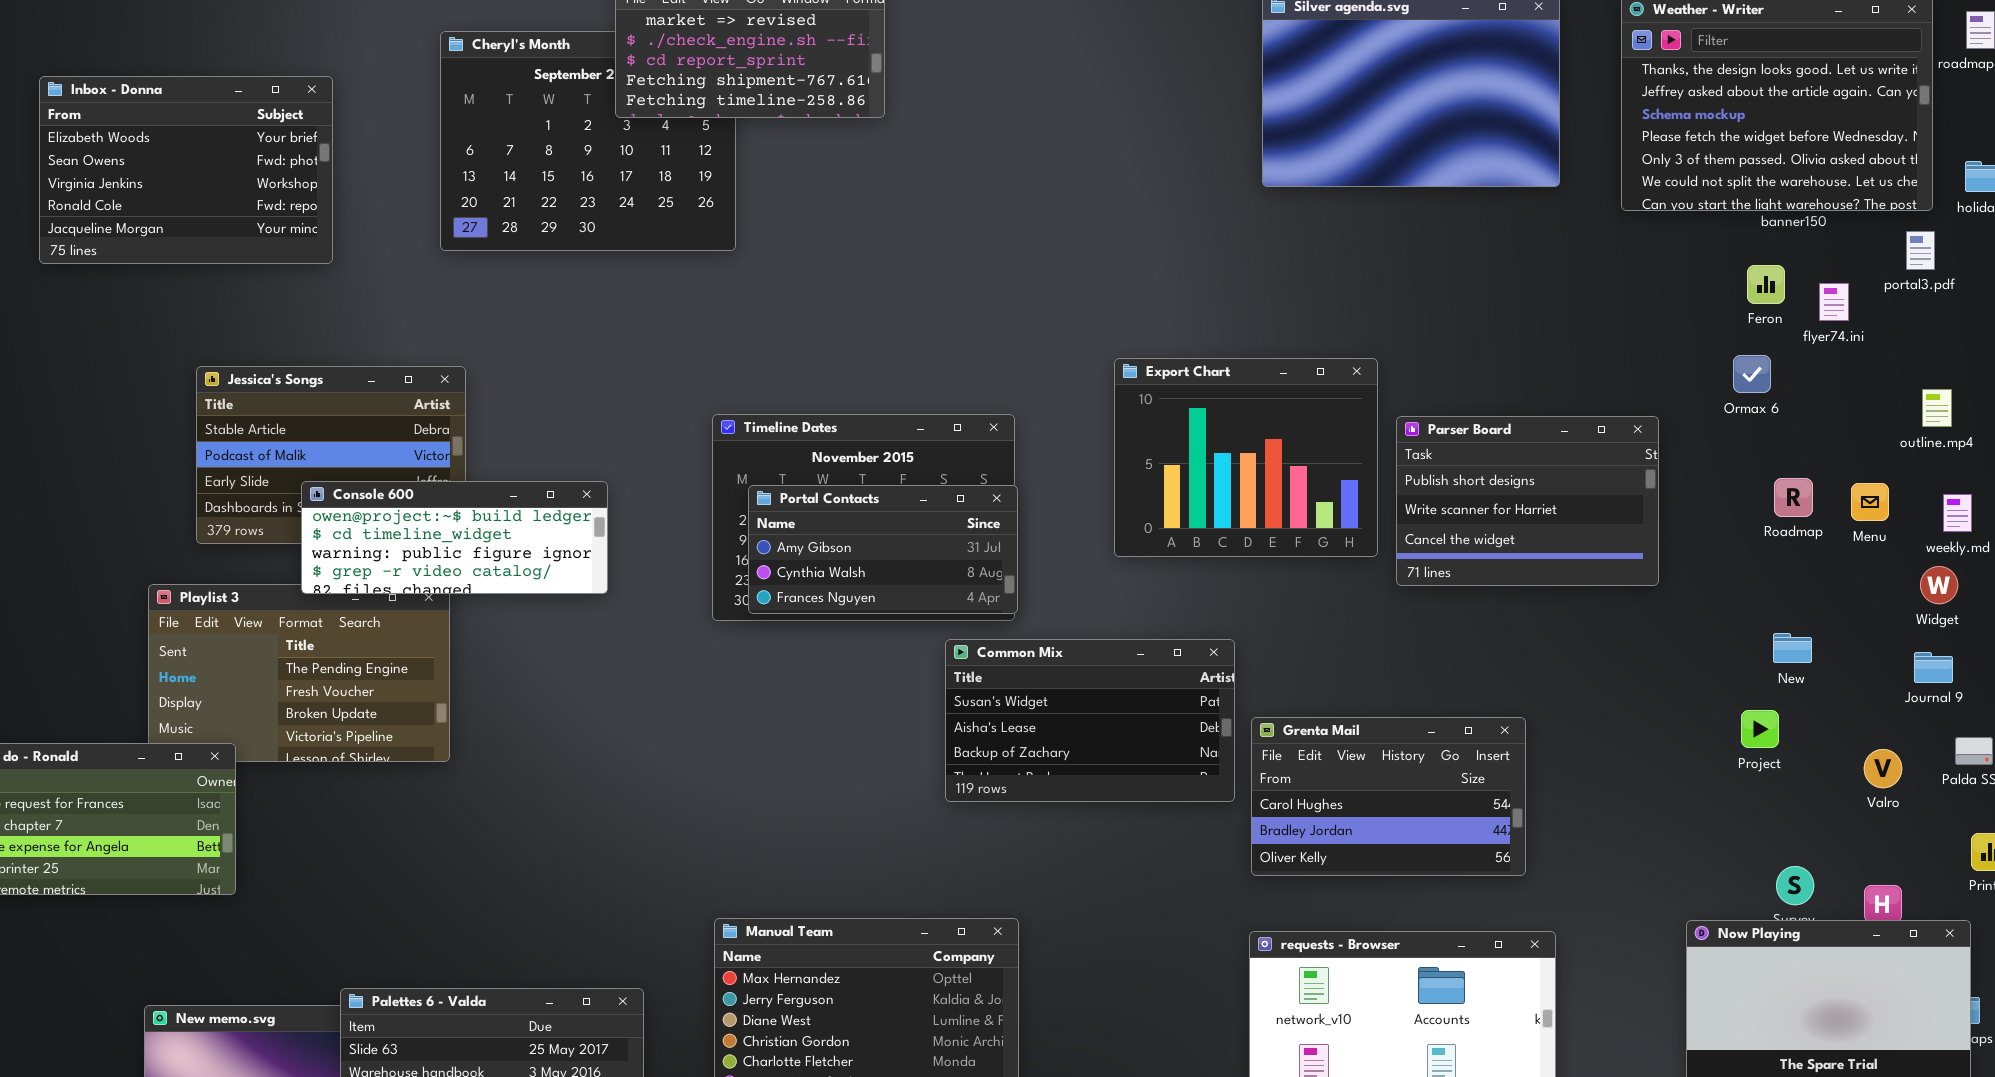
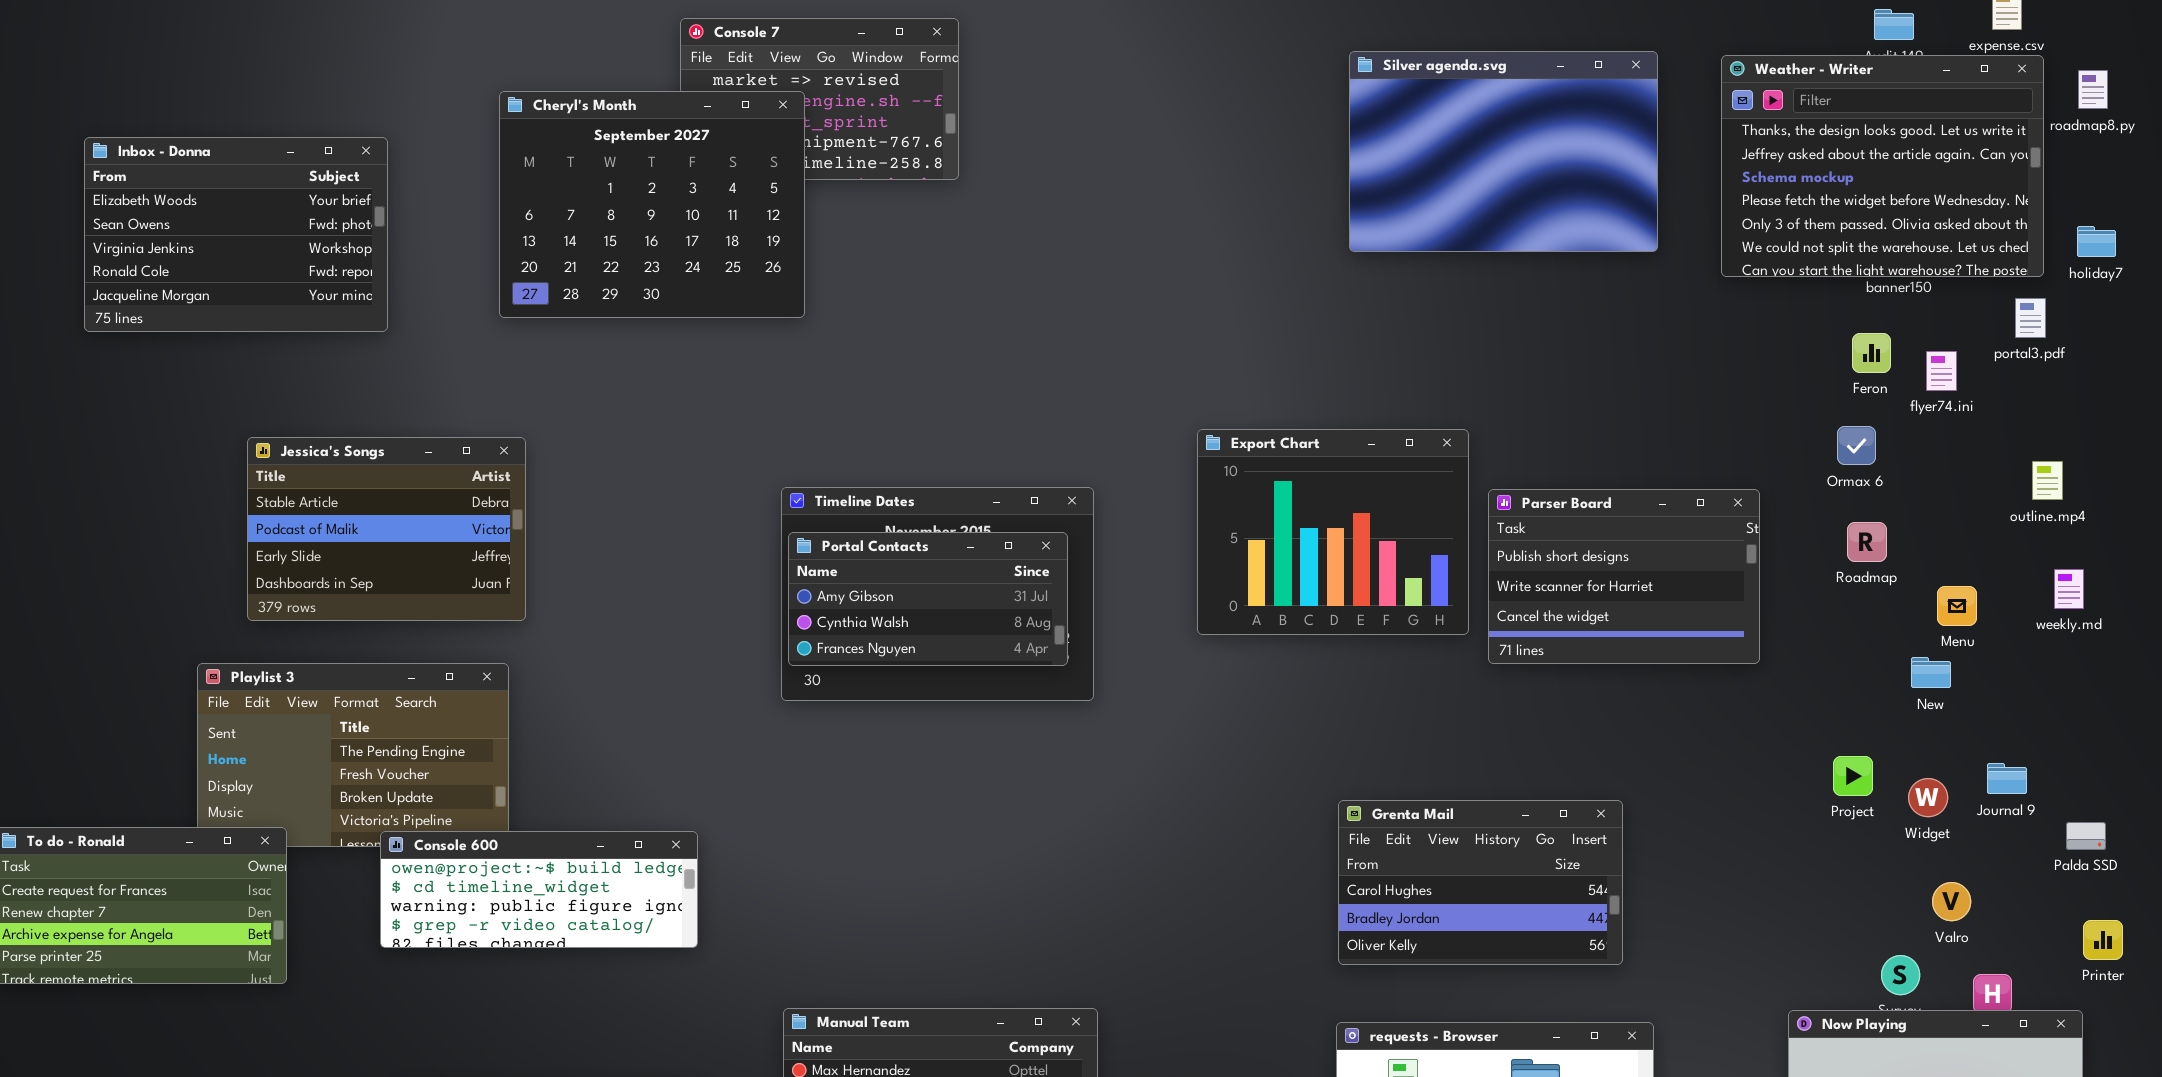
Cheryl's Month: [440,31,736,251] -> [499,91,805,318], raised
Roadmap: [1774,478,1813,517] -> [1847,522,1887,562], moved
Console 600: [301,481,608,594] -> [380,831,698,948], moved
Menu: [1851,483,1889,521] -> [1937,586,1977,626], moved
Portal Contacts: [748,485,1018,614] -> [788,532,1068,666], moved
Widget: [1920,566,1958,604] -> [1908,778,1948,817], moved
New: [1773,633,1812,663] -> [1911,657,1951,688], moved
Common Mix: [945,639,1235,802] -> none, closed
Journal 9: [1914,652,1953,683] -> [1987,763,2027,794], moved
Project: [1741,710,1779,748] -> [1833,756,1873,796], moved
Valro: [1864,749,1902,788] -> [1932,882,1971,921], moved

